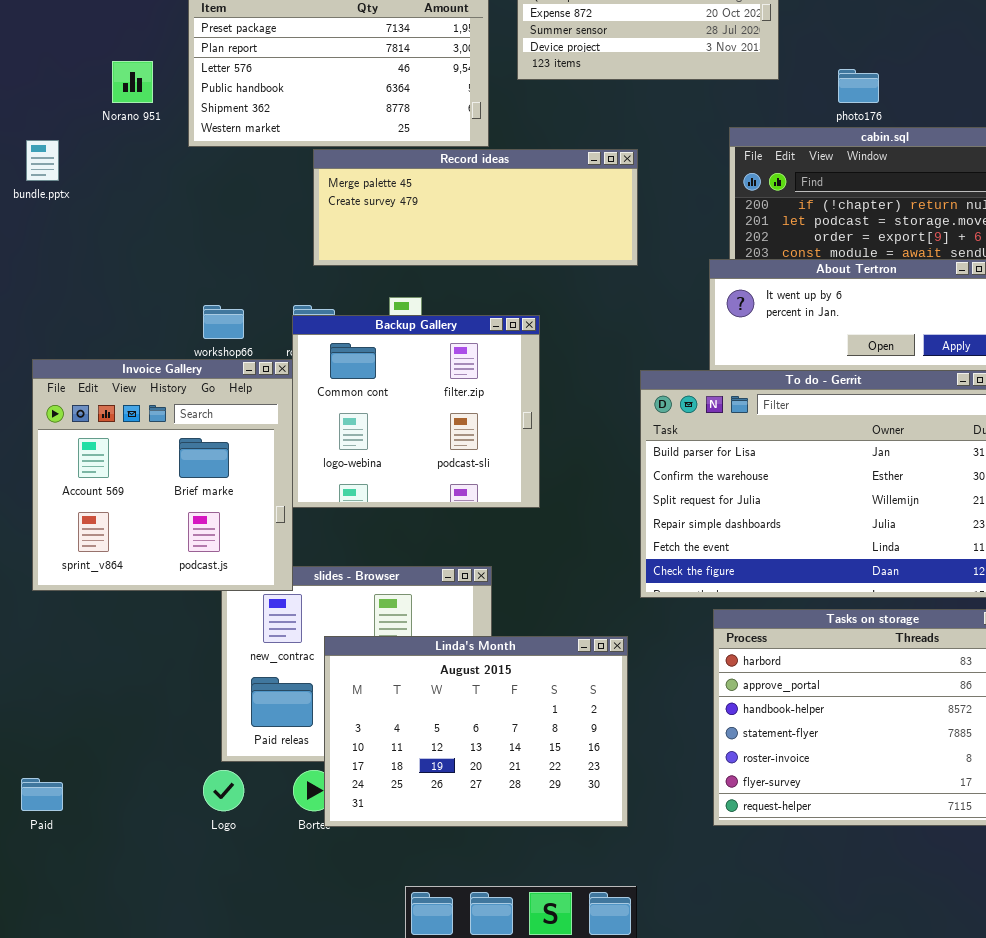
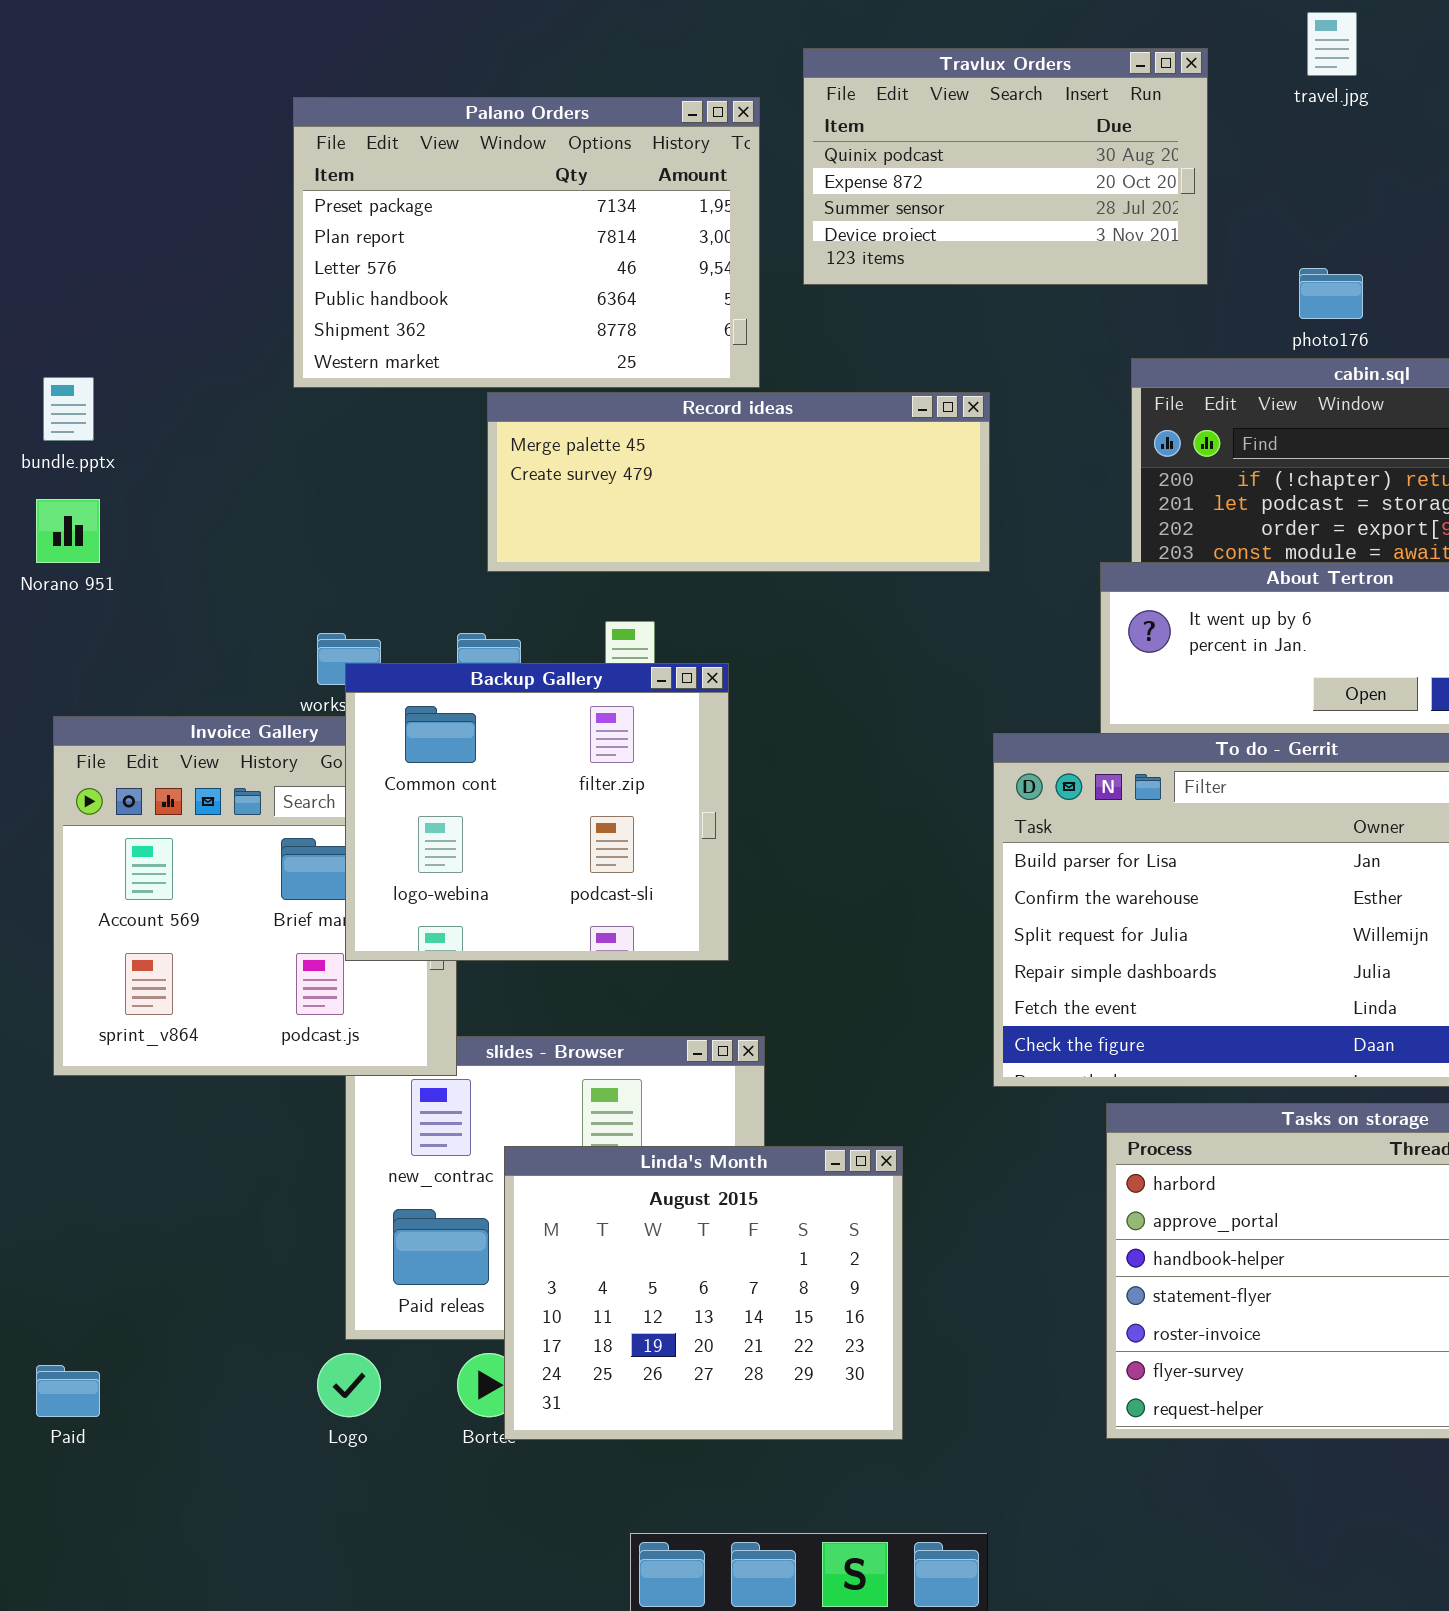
Norano 951: [112,61,153,103] -> [36,499,100,563], moved
Backup Gallery: [292,315,540,508] -> [345,663,729,961], moved
Linda's Month: [324,636,628,827] -> [504,1146,903,1440], resized

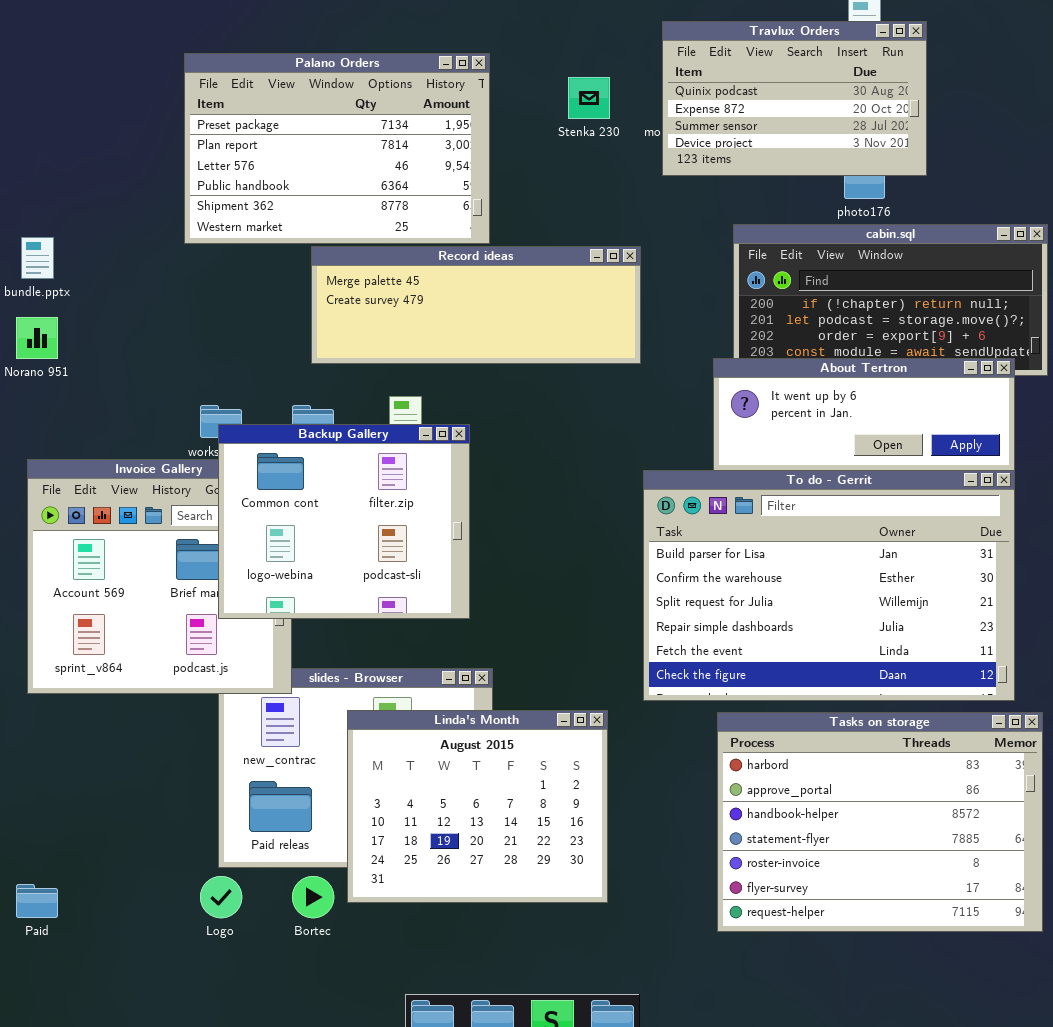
Travlux Orders: [803,48,1208,285] -> [662,21,927,176], moved
Linda's Month: [504,1146,903,1440] -> [347,710,608,903], moved

